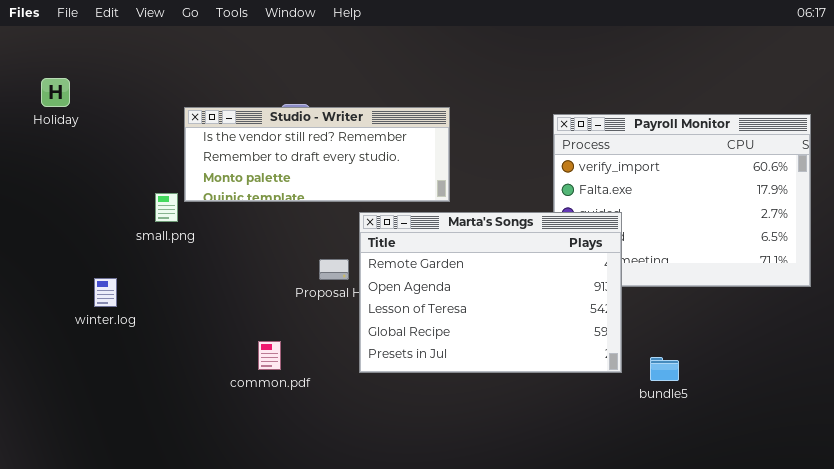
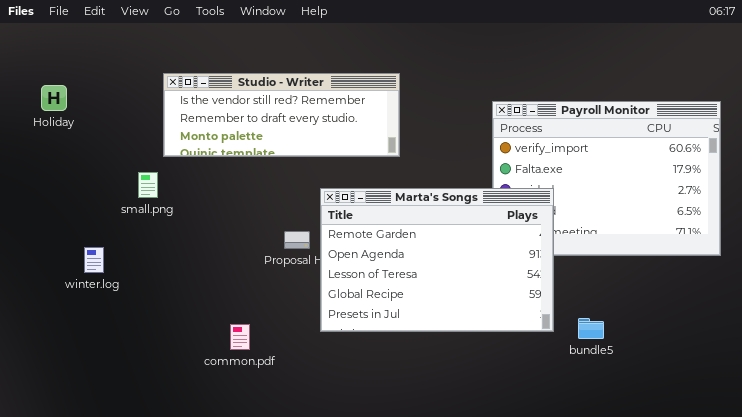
Holiday: [41,78,70,107] -> [41,85,67,111], moved
Studio - Writer: [184,107,450,202] -> [163,73,400,157], moved
common.pdf: [258,341,281,370] -> [230,324,250,350], moved

